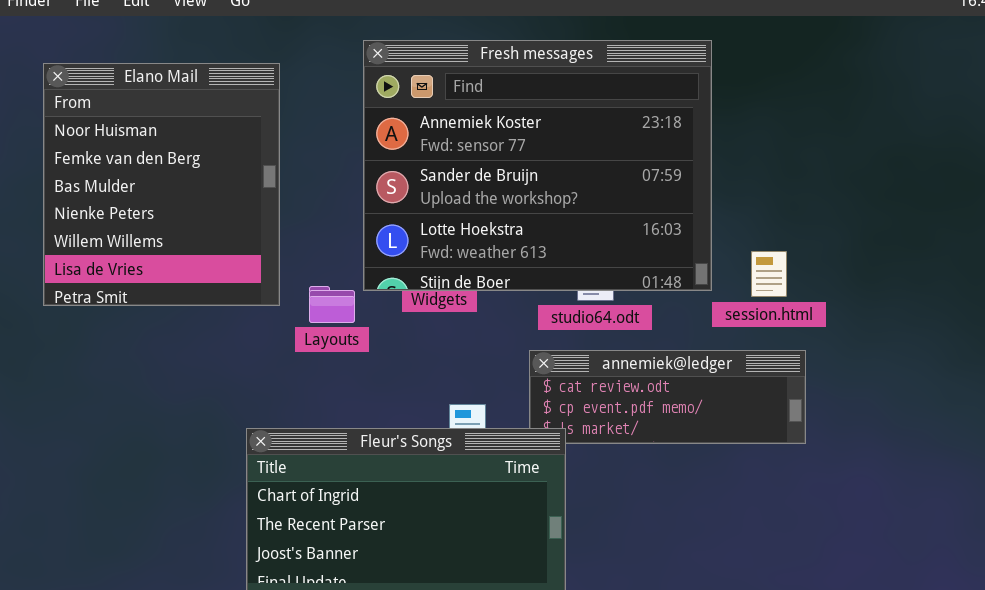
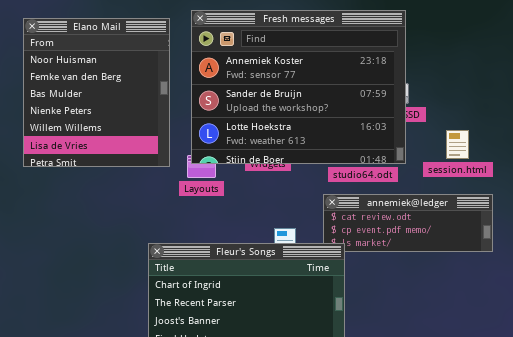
Fresh messages: [363,40,712,291] -> [191,10,406,164], moved
session.html: [751,251,787,297] -> [446,130,469,159], moved

